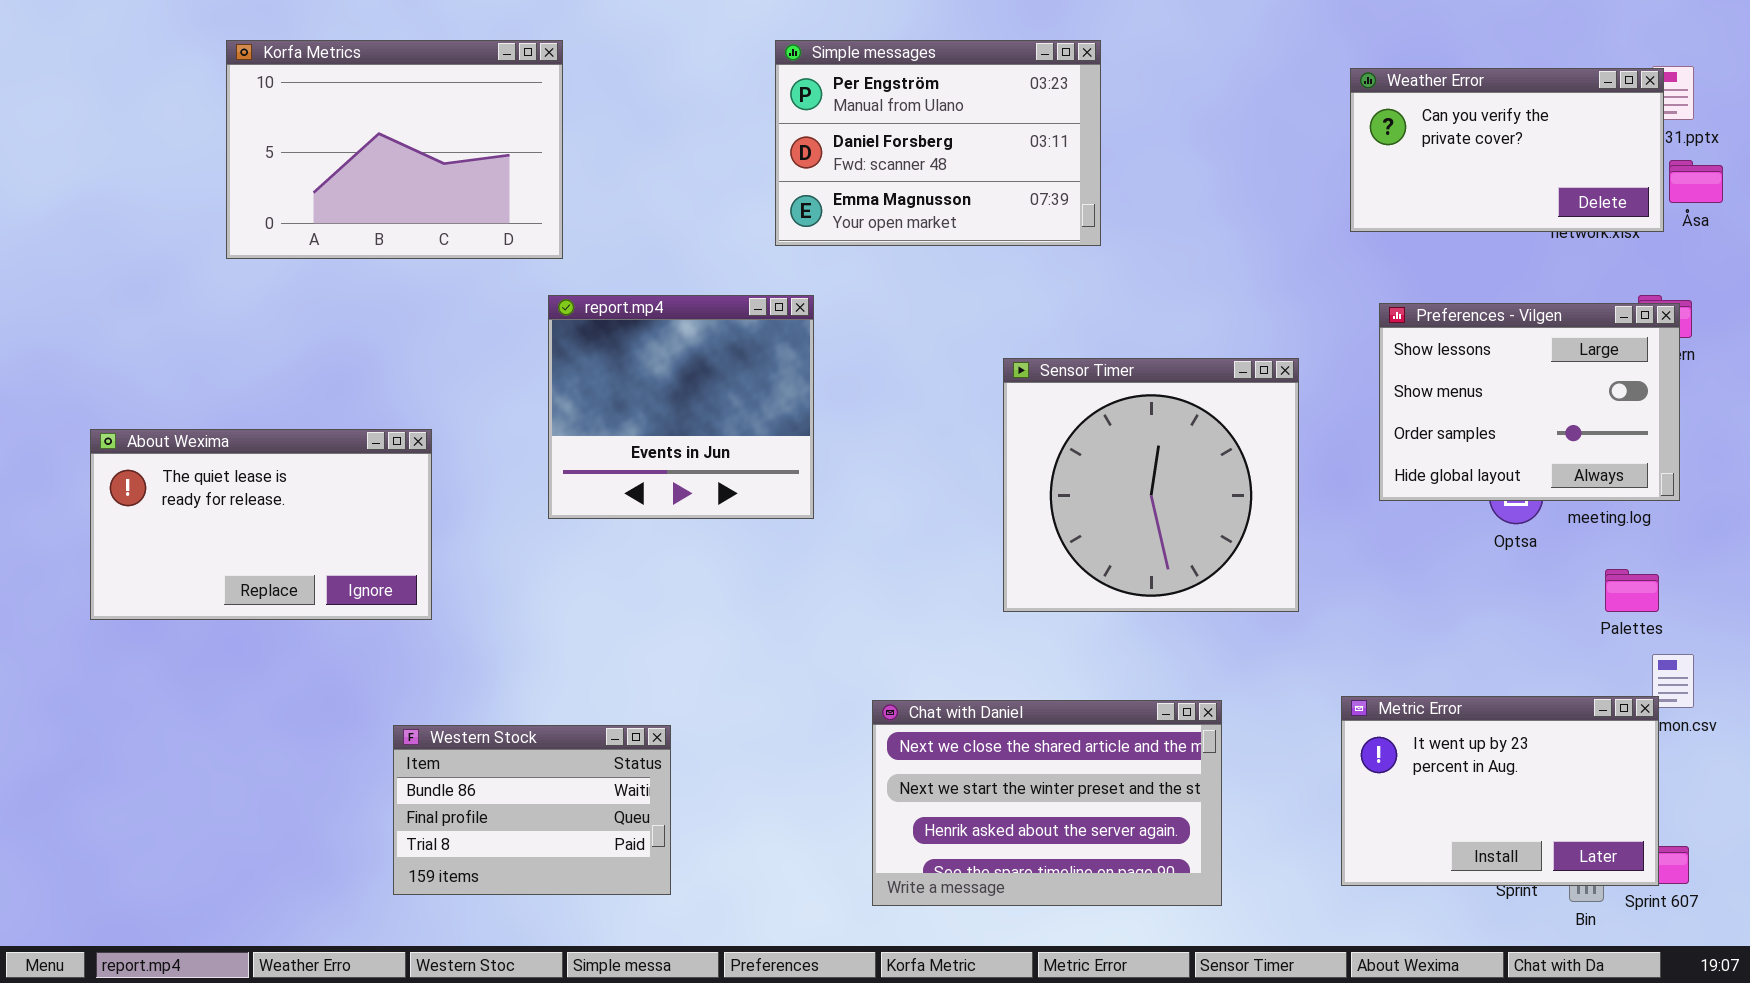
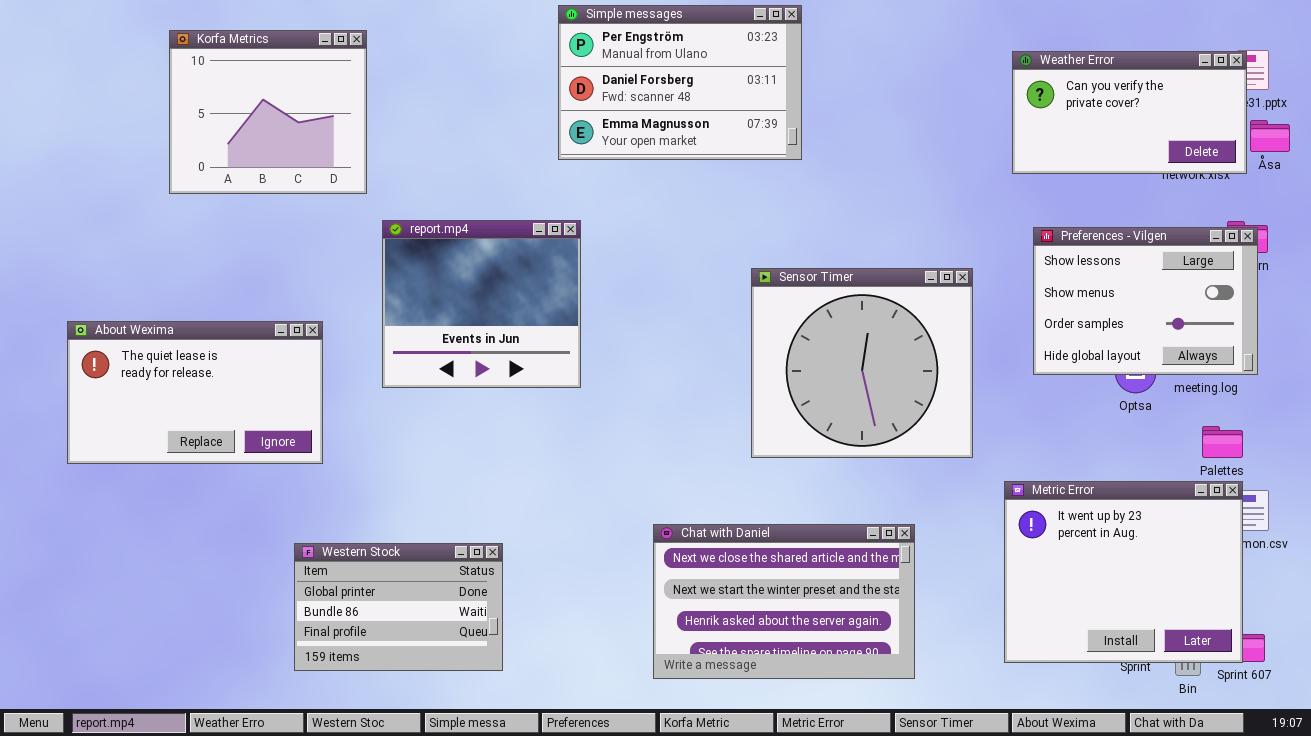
Korfa Metrics: [226,40,563,259] -> [169,30,367,194], resized
Simple messages: [775,40,1101,246] -> [558,5,802,160], moved
report.mp4: [548,295,814,519] -> [382,220,581,388], moved
Metric Error: [1341,696,1659,886] -> [1004,481,1243,663], resized
Western Stock: [393,725,671,895] -> [294,543,503,671], scrolled up 1 row

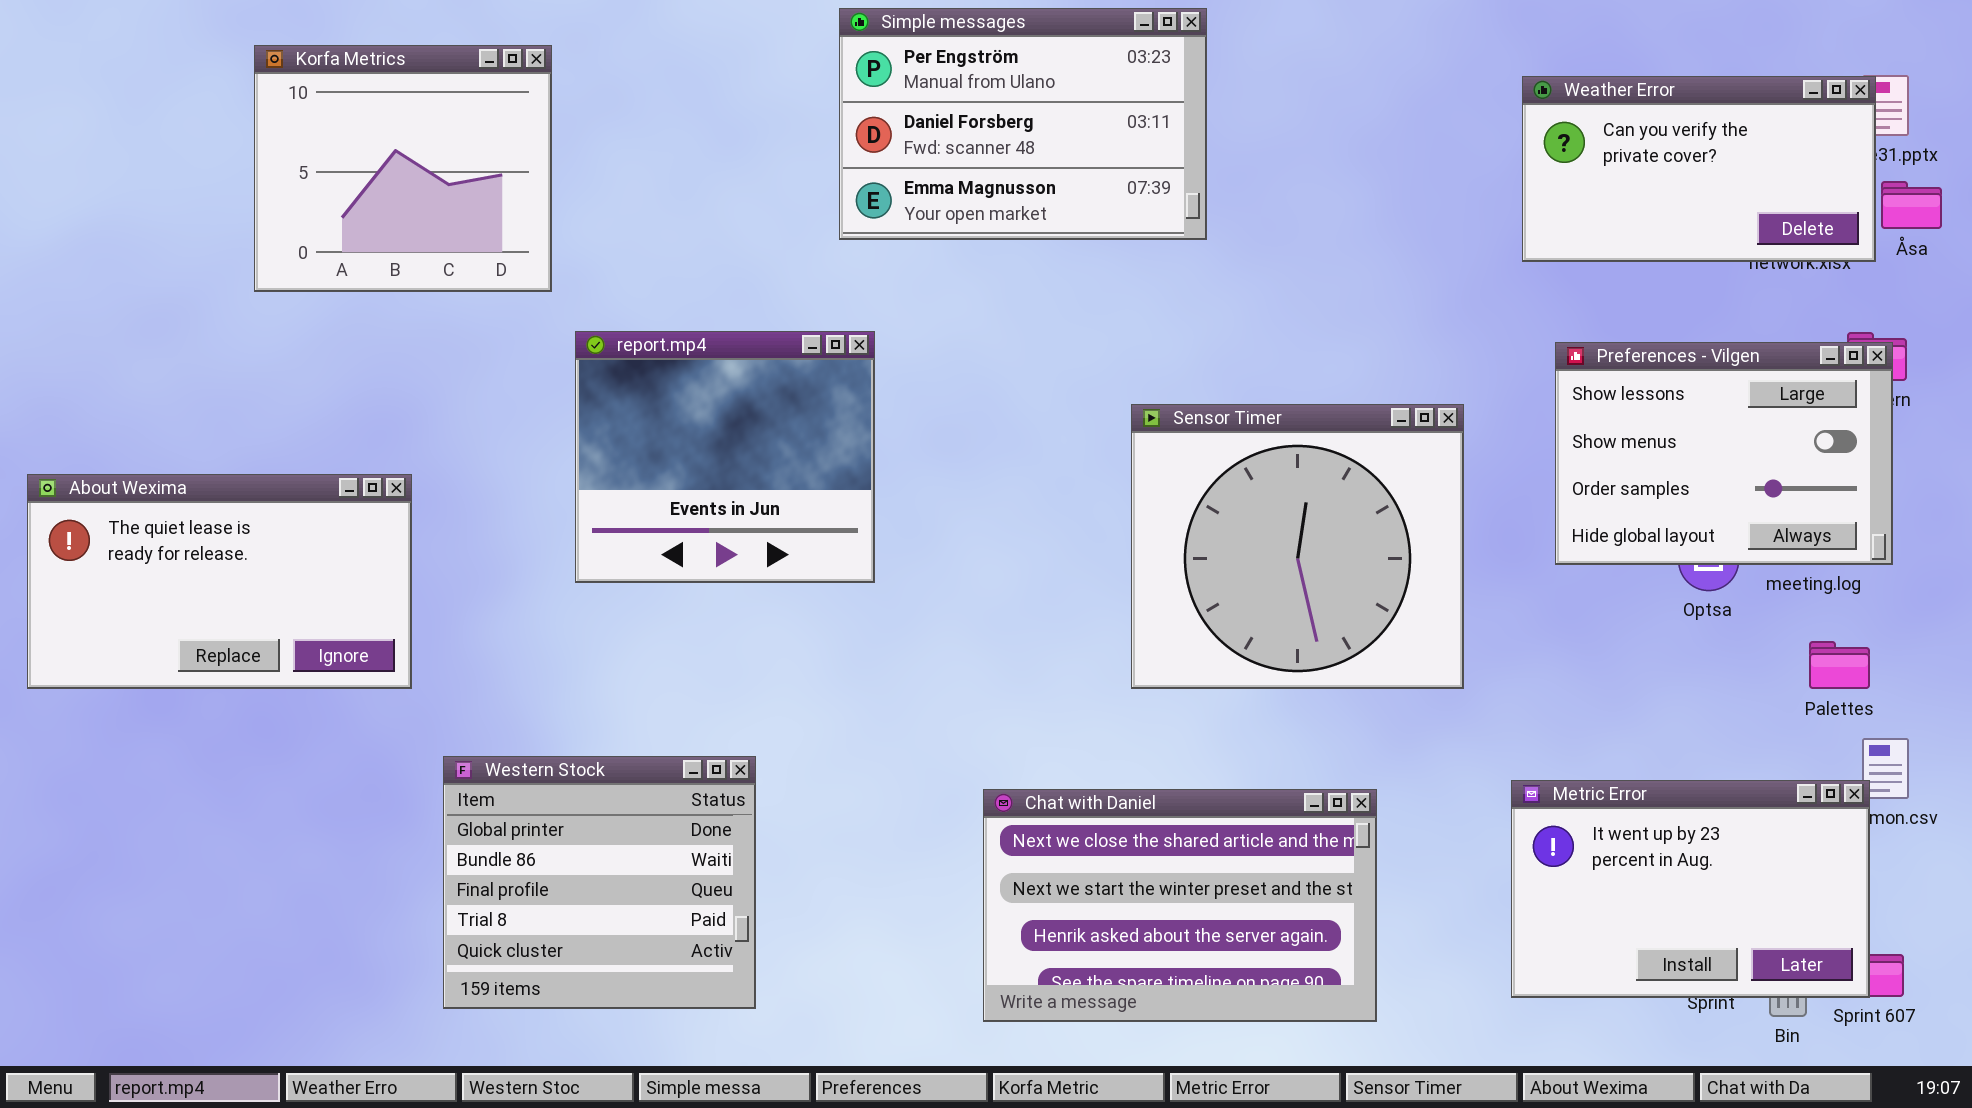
About Wexima: [67,321,323,464] -> [27,474,412,689], moved
Metric Error: [1004,481,1243,663] -> [1511,780,1870,998], resized
Western Stock: [294,543,503,671] -> [443,756,756,1009], resized

